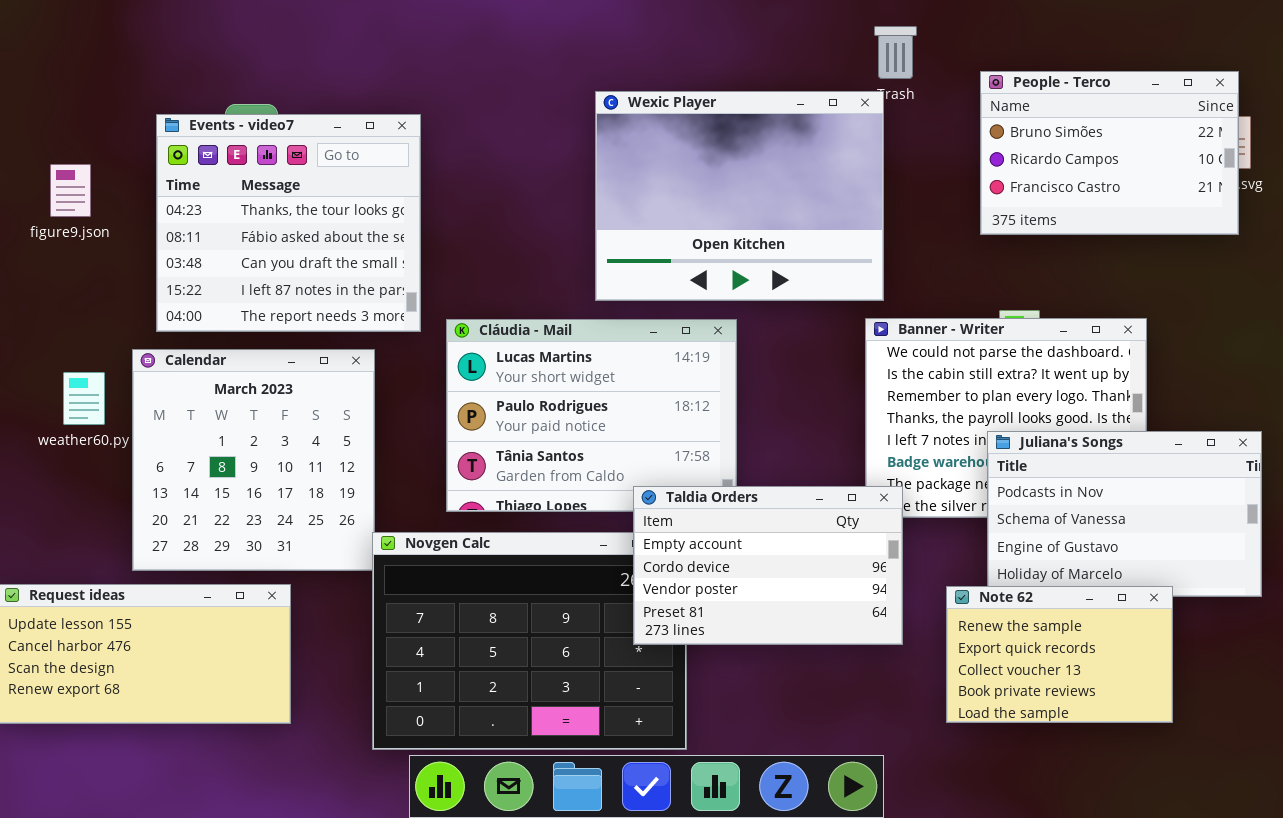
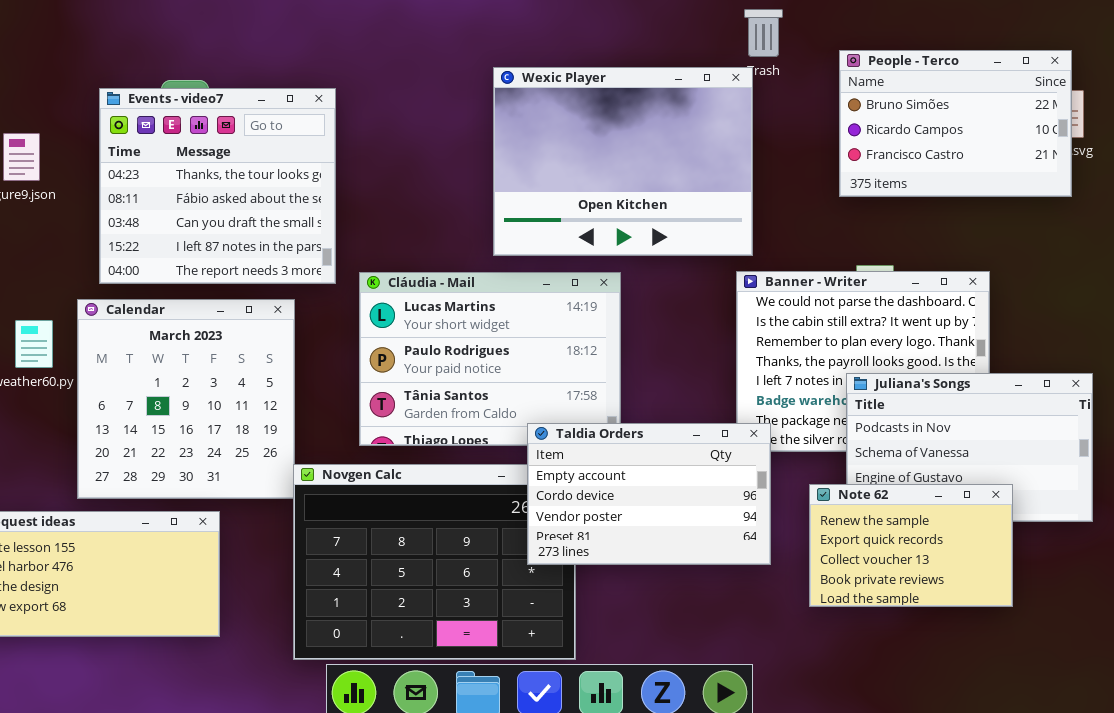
Note 62: [946,586,1173,723] -> [809,484,1013,607], moved

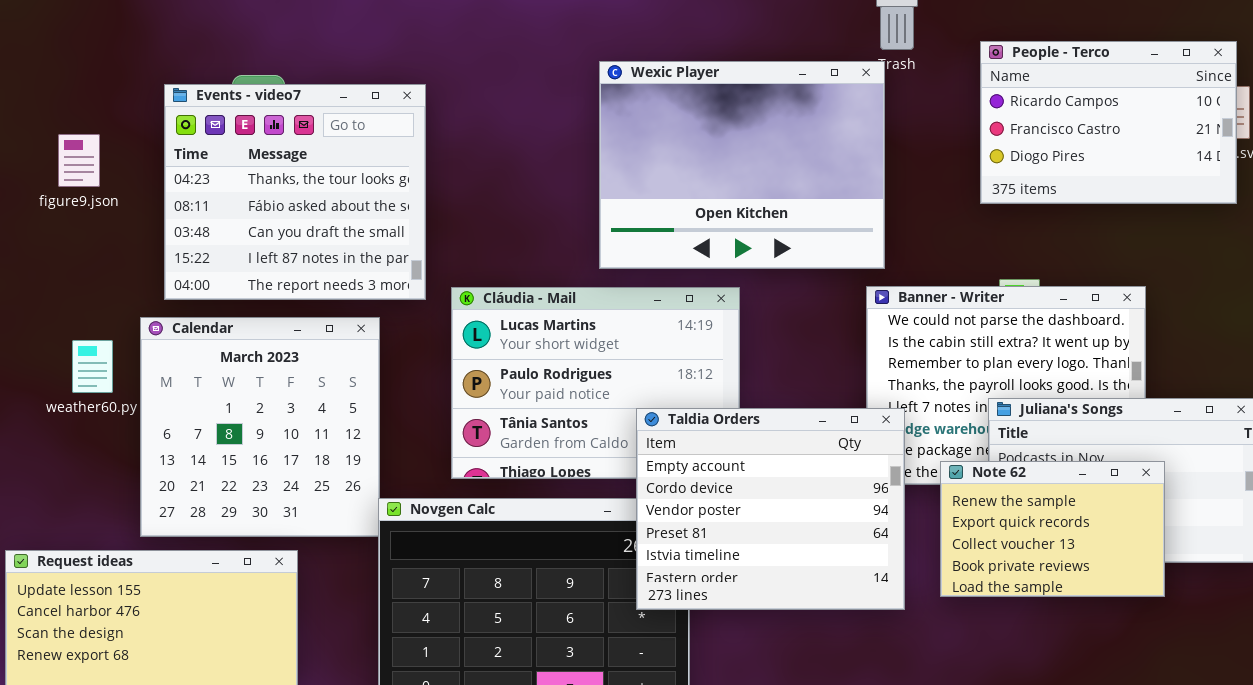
People - Terco: [839,50,1072,197] -> [980,41,1237,204], scrolled down 1 row
Taldia Orders: [527,423,771,565] -> [636,408,905,610], resized
Note 62: [809,484,1013,607] -> [940,461,1165,597], moved

